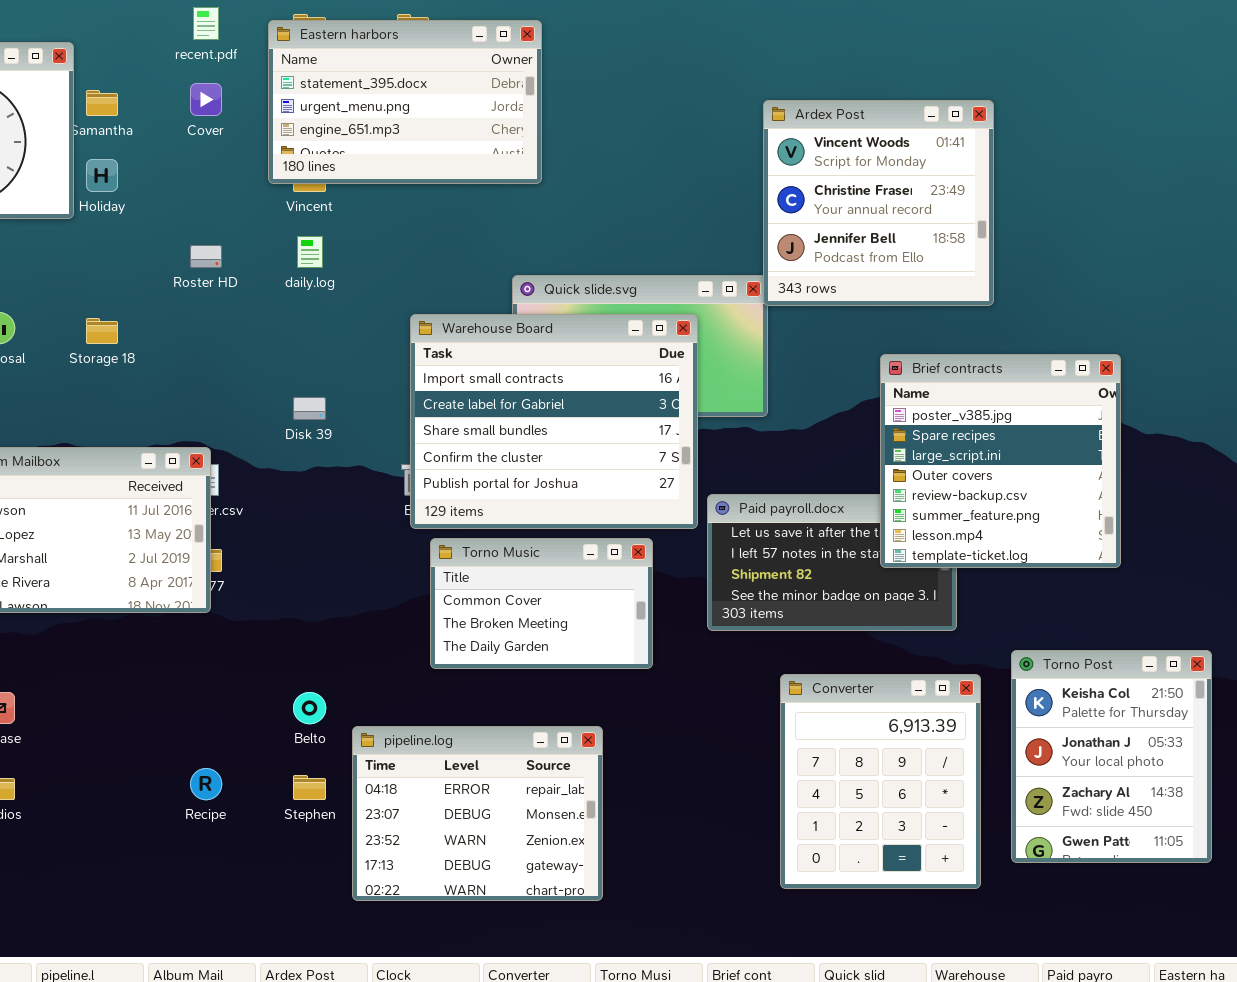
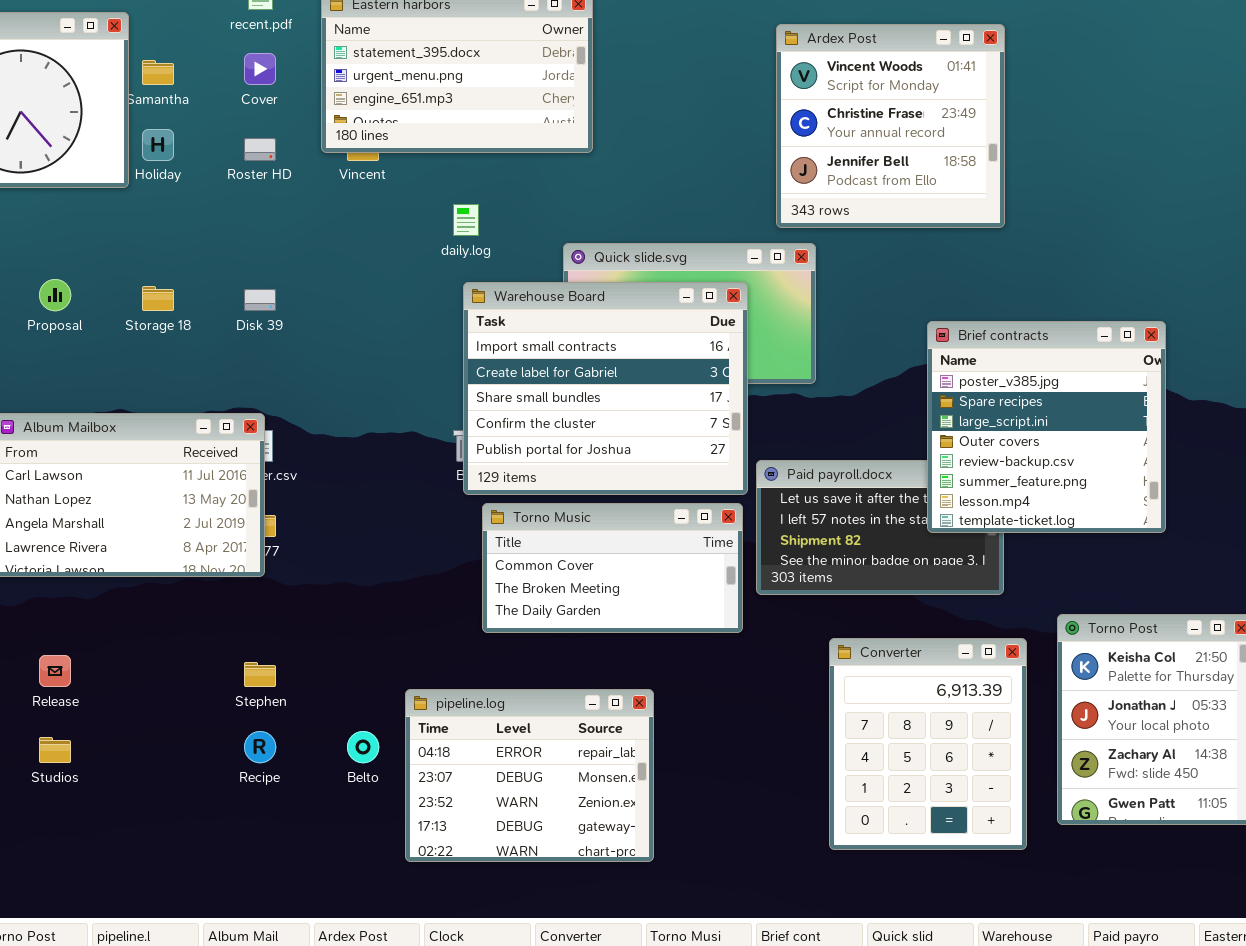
Ardex Post: [763,100,994,306] -> [776,24,1005,228], moved
daily.log: [297,236,323,268] -> [453,204,479,236], moved
Roster HD: [190,245,222,268] -> [244,138,276,161], moved
Disk 39: [293,397,326,420] -> [244,289,276,311], moved
Torno Music: [430,538,653,669] -> [482,503,743,633], resized
Belto: [293,692,326,724] -> [347,731,379,763], moved
Stephen: [293,775,326,800] -> [244,662,276,687], moved

